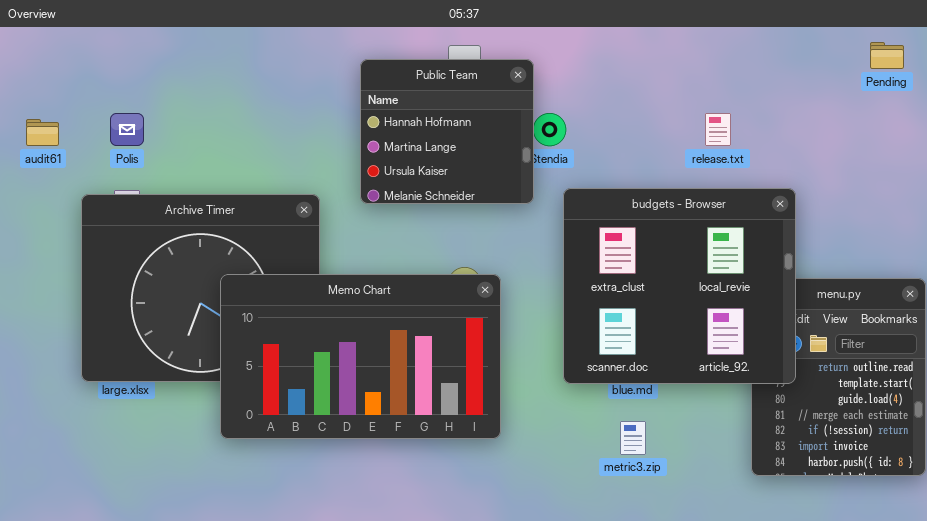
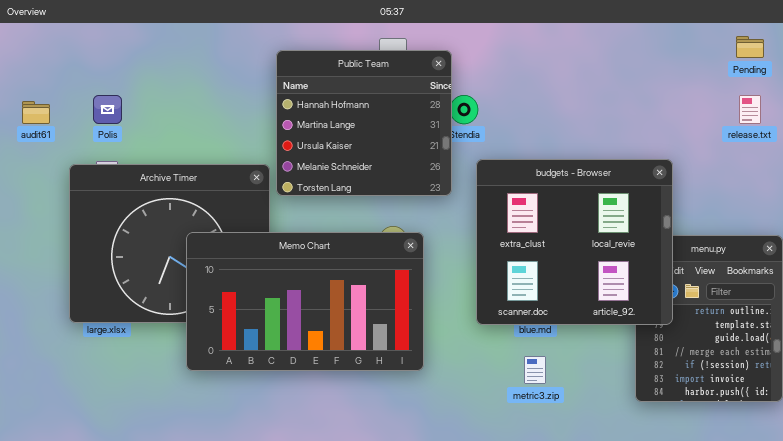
Public Team: [360,59,534,204] -> [276,50,452,196], resized
release.txt: [705,113,731,146] -> [739,95,761,124], moved

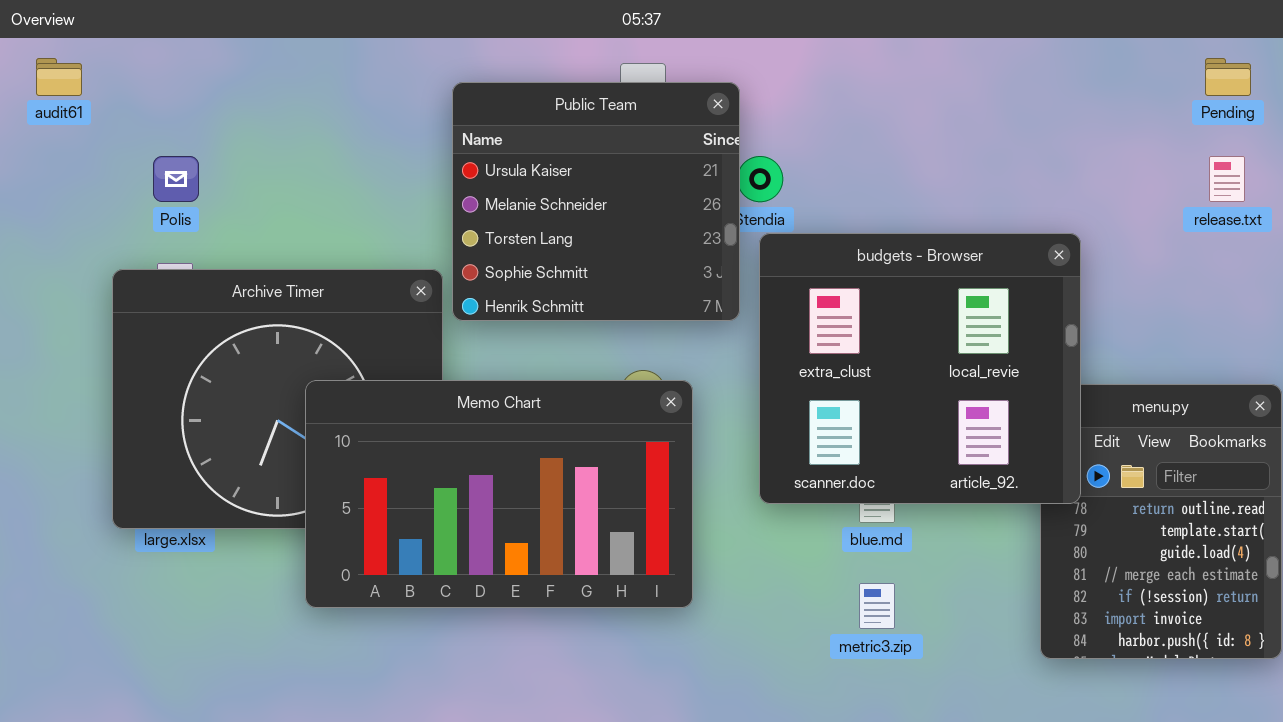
Public Team: [276,50,452,196] -> [452,82,740,321], scrolled down 2 rows
audit61: [22,101,50,124] -> [36,58,82,96], moved
budgets - Browser: [476,159,673,325] -> [759,233,1081,504], moved

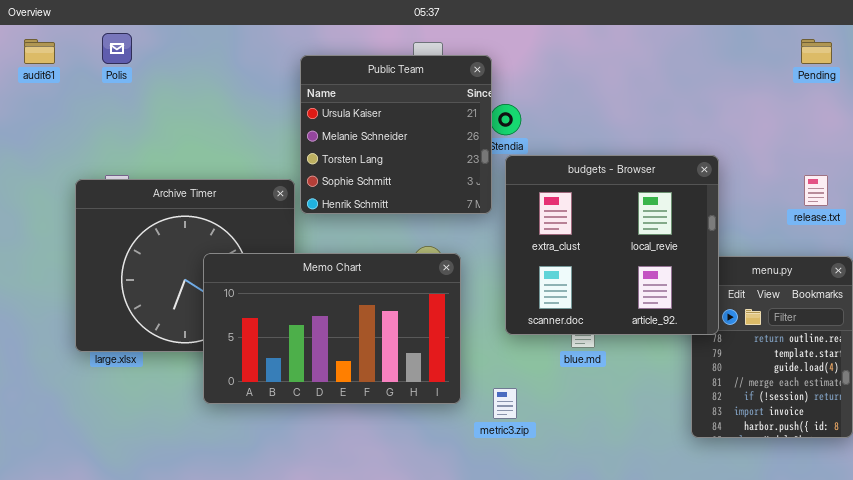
Polis: [153,156,199,202] -> [102,33,132,64], moved
release.txt: [1209,156,1245,202] -> [804,175,828,206], moved
metric3.zip: [859,583,895,629] -> [493,388,517,419], moved

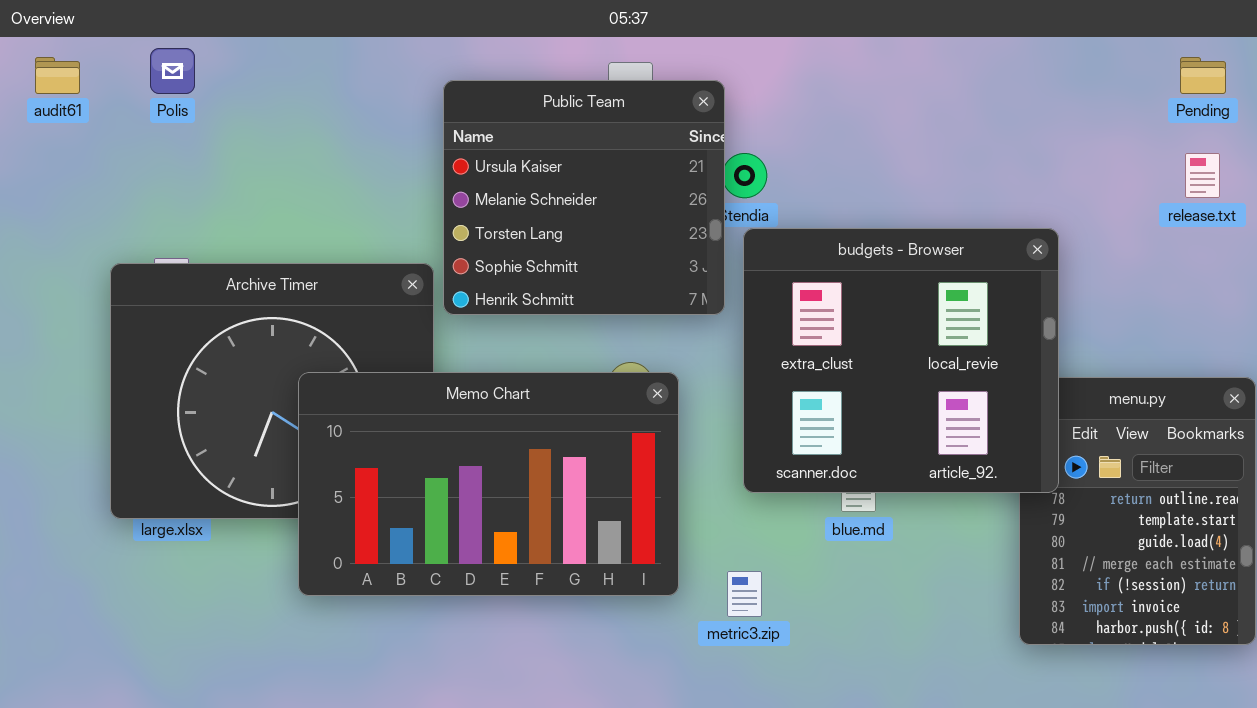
release.txt: [804,175,828,206] -> [1185,153,1220,198], moved

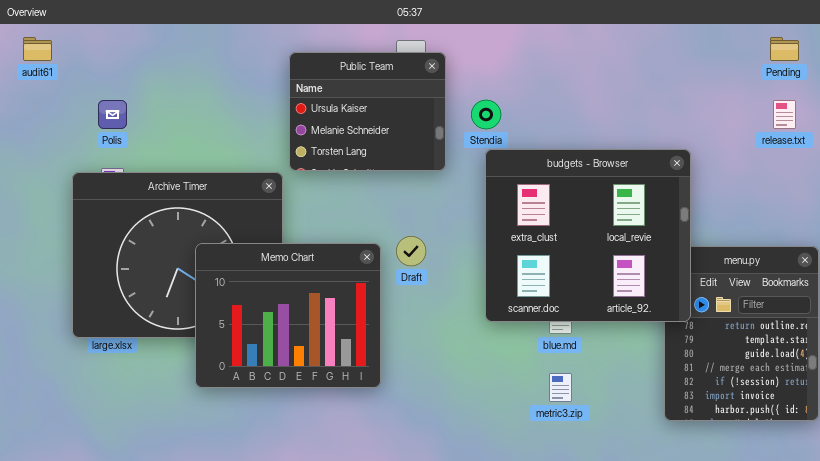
Polis: [150,48,195,94] -> [98,100,127,129], moved
Public Team: [443,80,725,315] -> [289,52,446,171], resized
Memo Chart: [298,372,679,596] -> [195,243,381,388], resized
metric3.zip: [727,571,762,617] -> [549,373,572,402], moved

